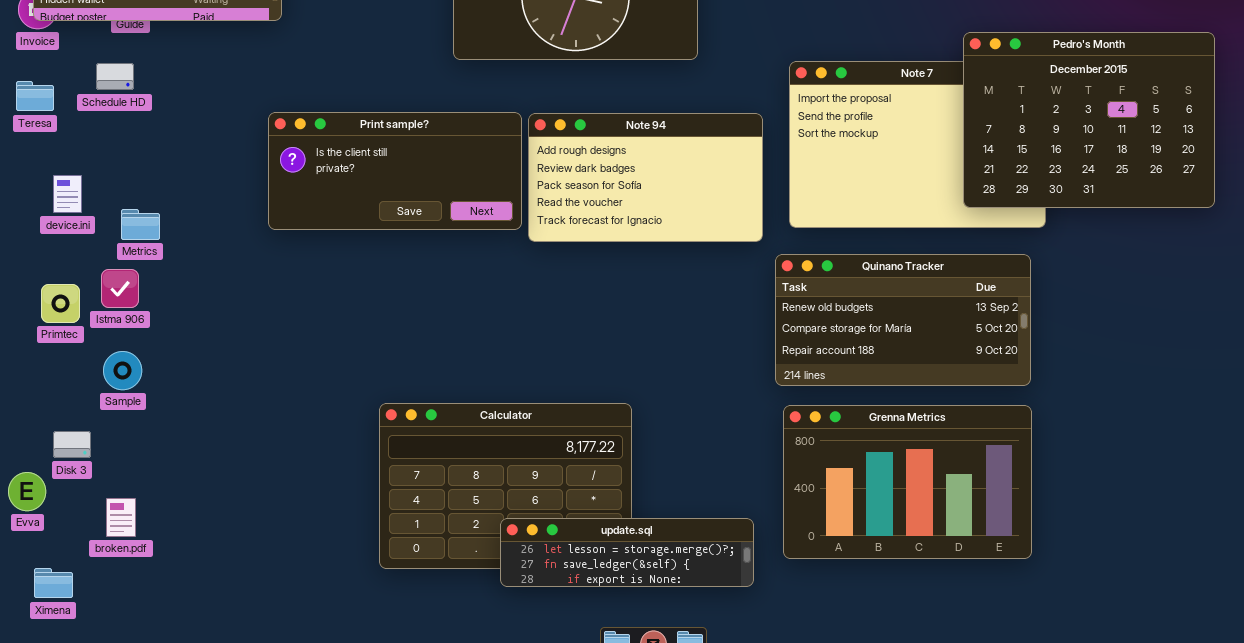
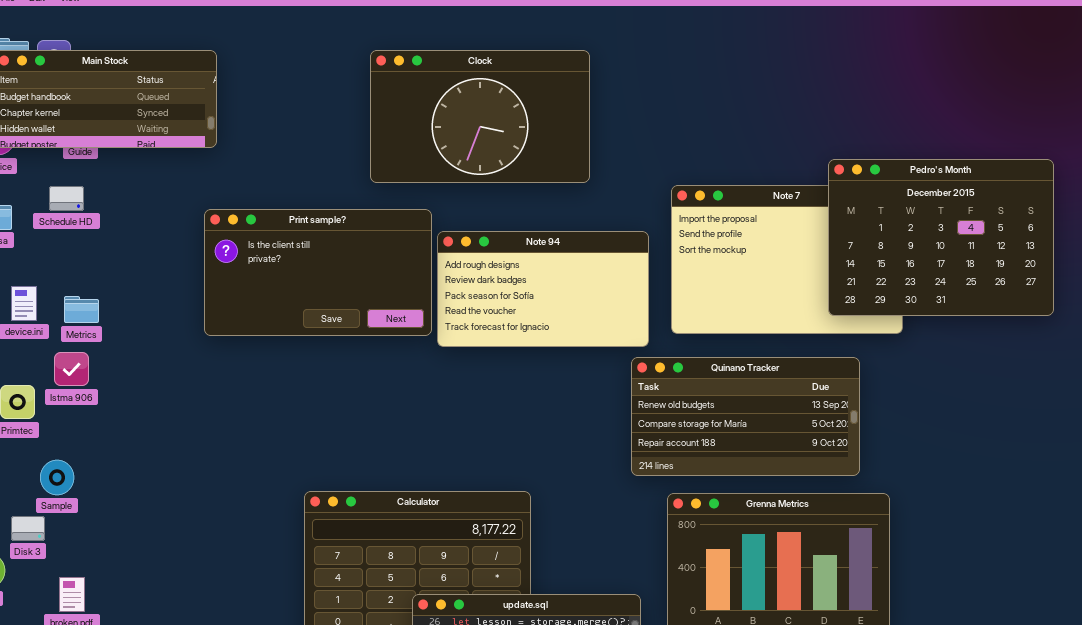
Print sample?: [268,112,522,230] -> [204,209,432,336], resized
Metrics: [121,209,160,240] -> [64,296,99,323], moved
Quinano Tracker: [775,254,1031,386] -> [631,357,860,476], moved
Istma 906: [101,269,139,308] -> [54,352,89,386], moved
Sample: [103,351,142,390] -> [40,460,74,495], moved

